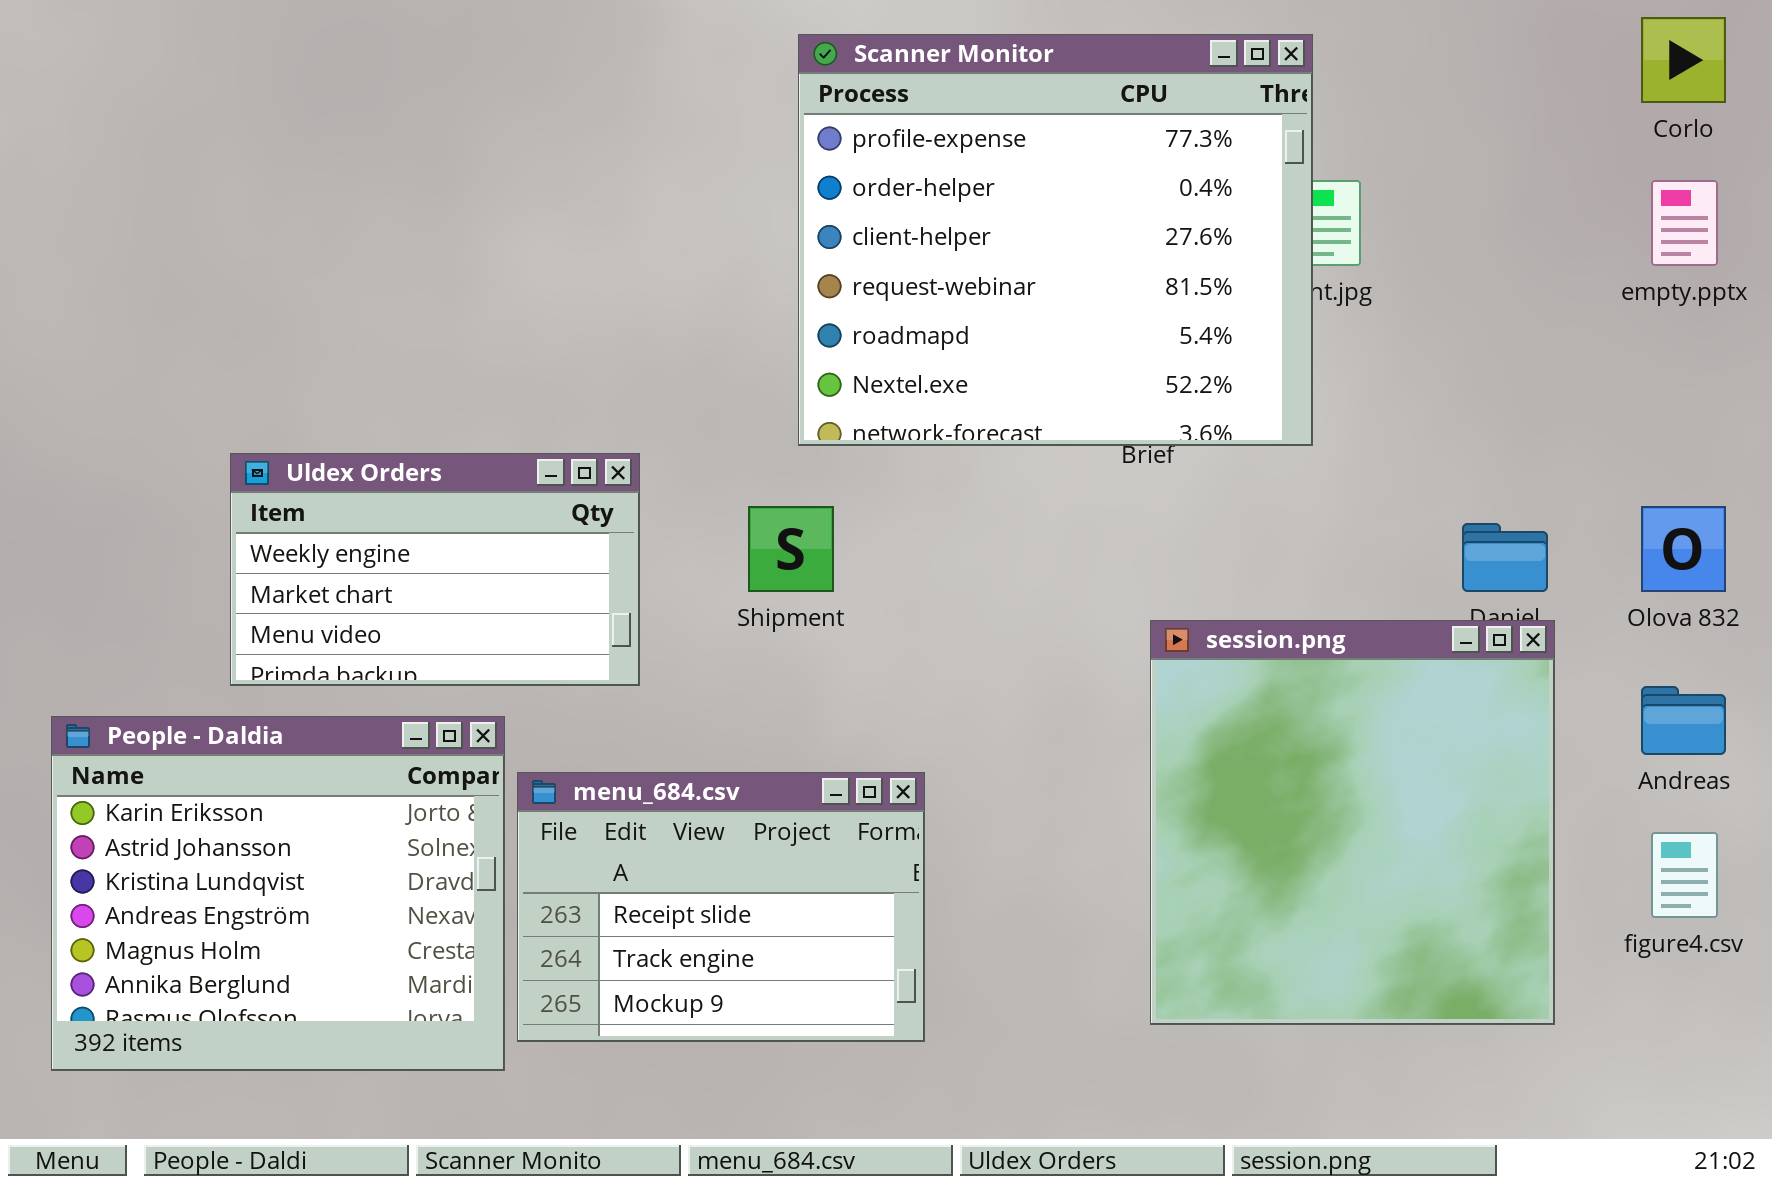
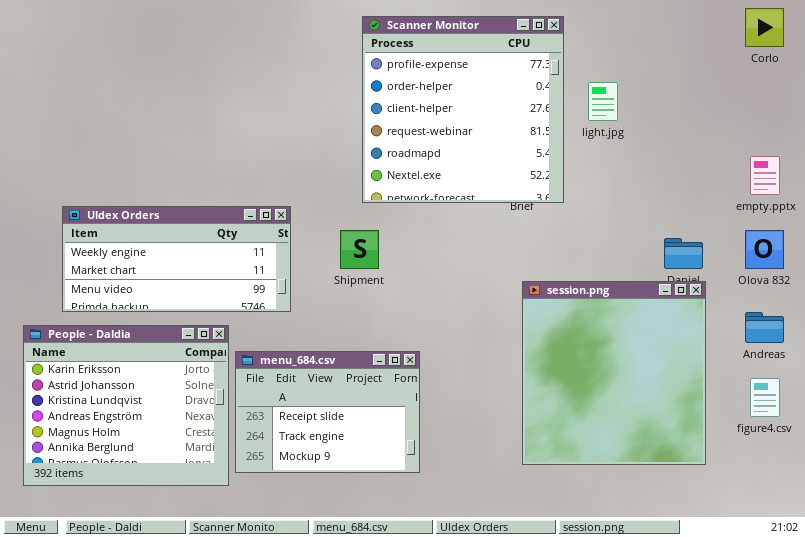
Scanner Monitor: [798,34,1313,446] -> [362,16,564,203], resized
empty.pptx: [1651,180,1718,266] -> [750,156,780,195], moved
Uldex Orders: [230,453,640,686] -> [62,206,291,312], resized

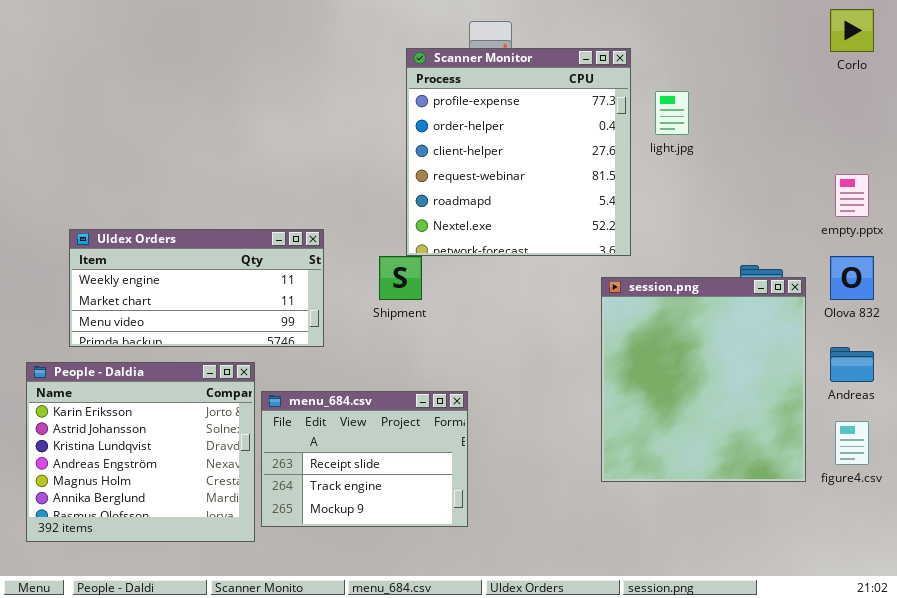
Scanner Monitor: [362,16,564,203] -> [406,48,631,256], moved
session.png: [522,281,706,465] -> [601,277,806,482], moved

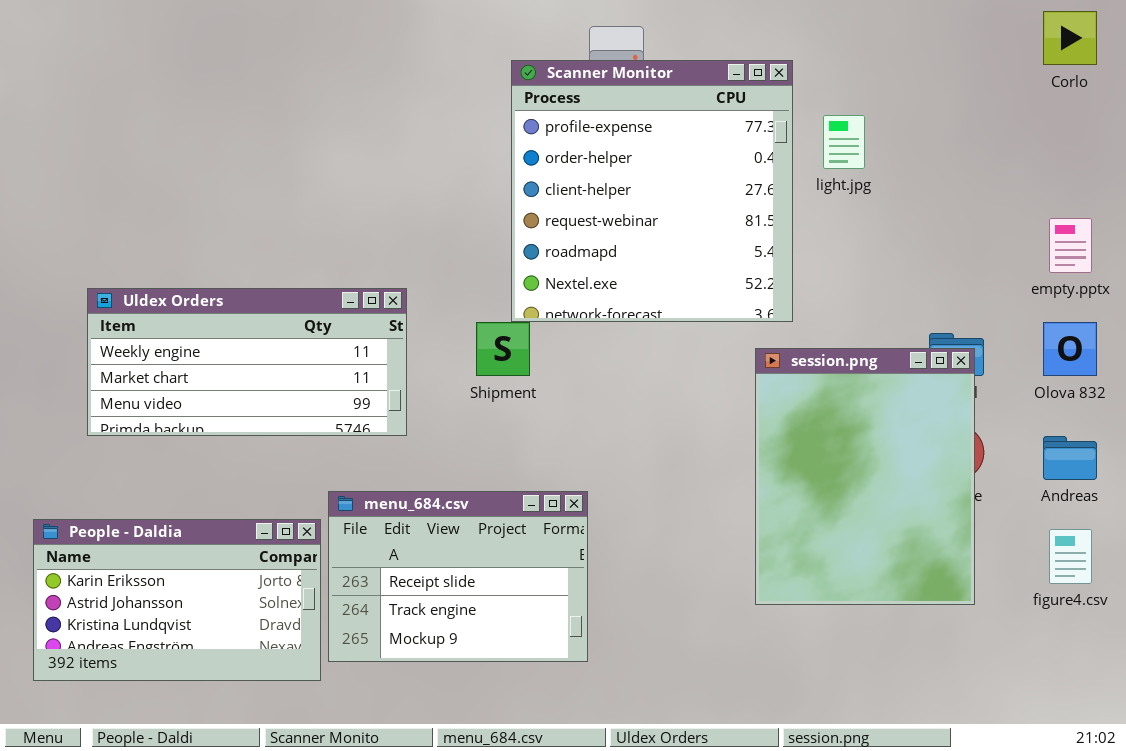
session.png: [601,277,806,482] -> [755,348,975,605], resized
People - Daldia: [26,362,255,542] -> [33,519,321,681], resized

